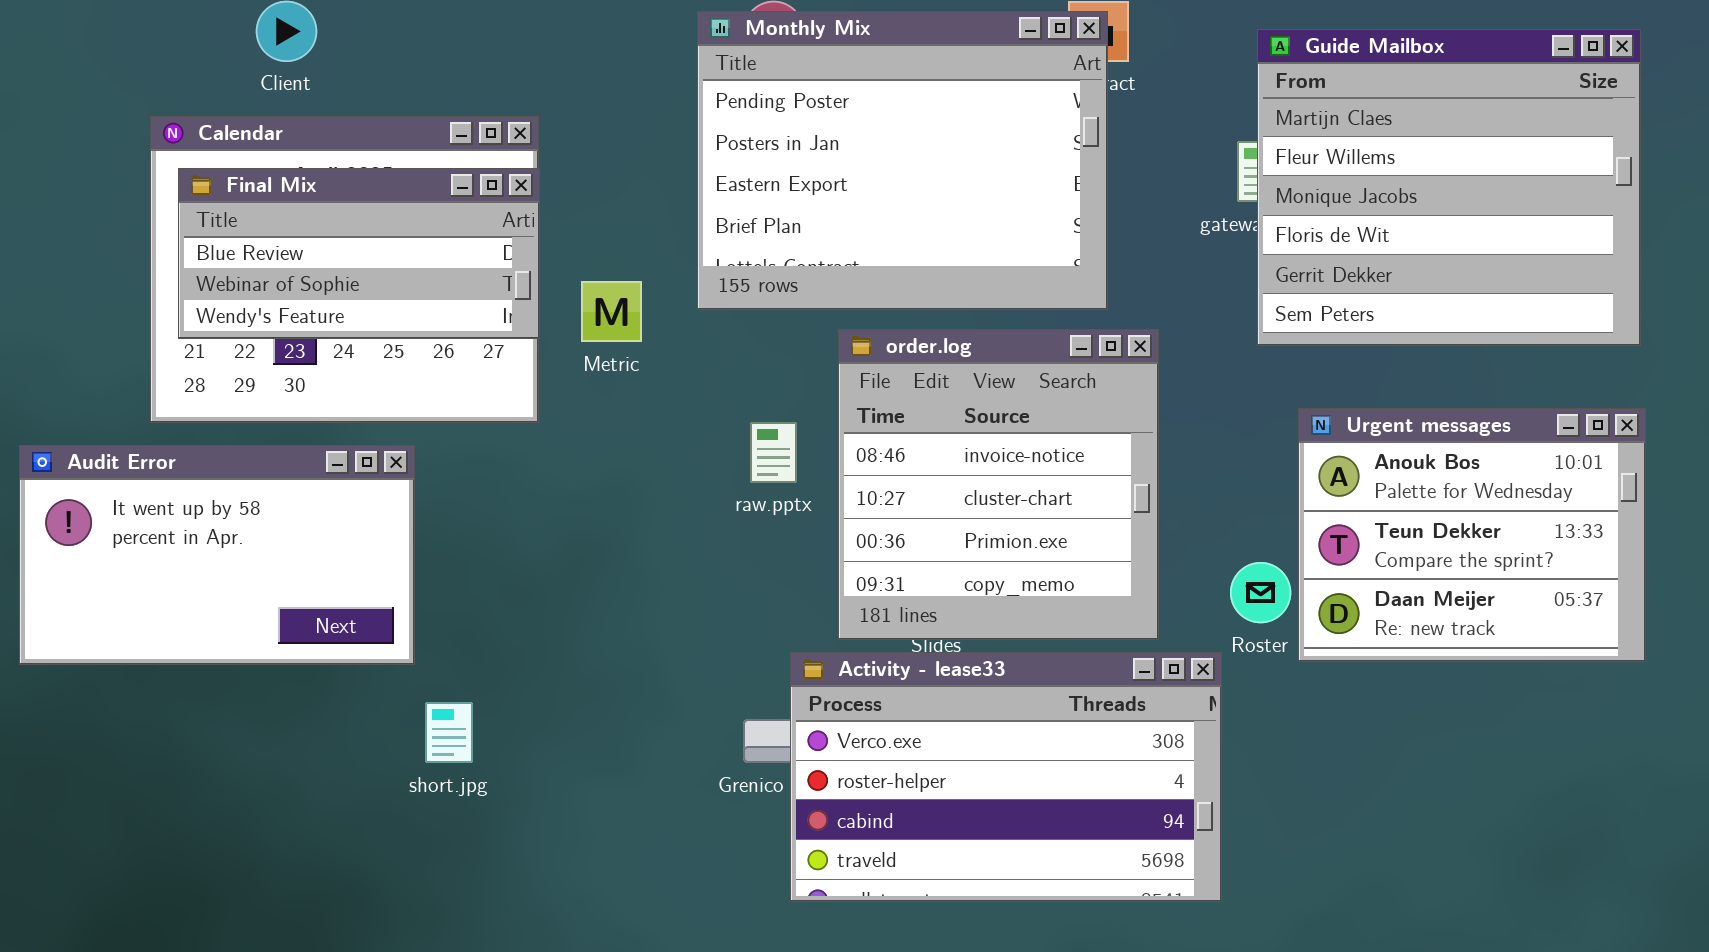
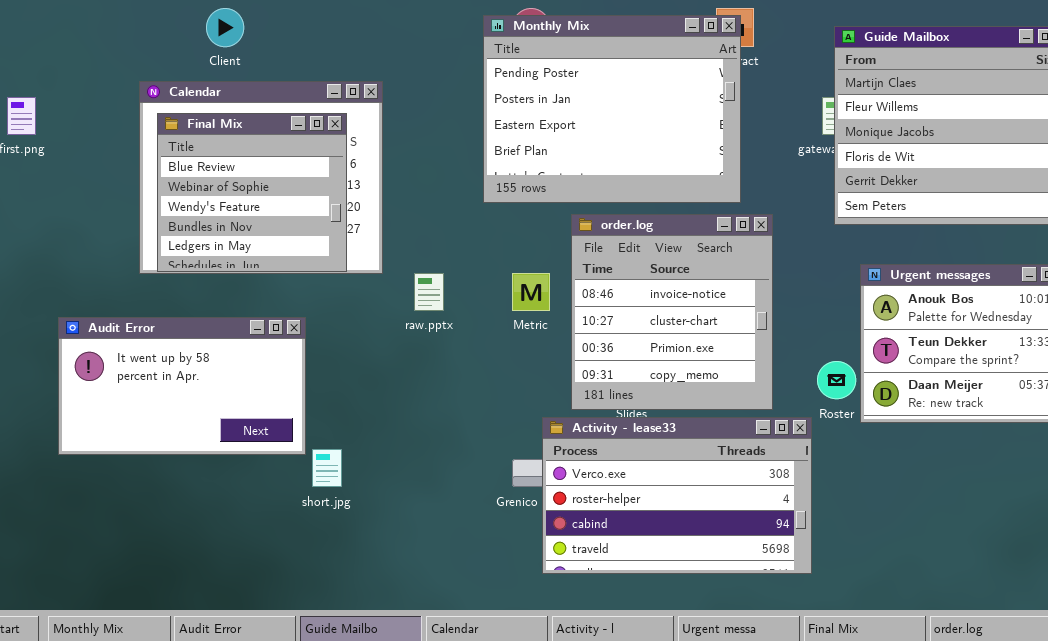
Final Mix: [178,168,540,339] -> [157,113,347,272], resized
Metric: [581,281,642,342] -> [512,273,550,311], moved
raw.pptx: [750,422,797,483] -> [414,273,444,311], moved
Audit Error: [19,445,415,665] -> [58,317,306,455], moved

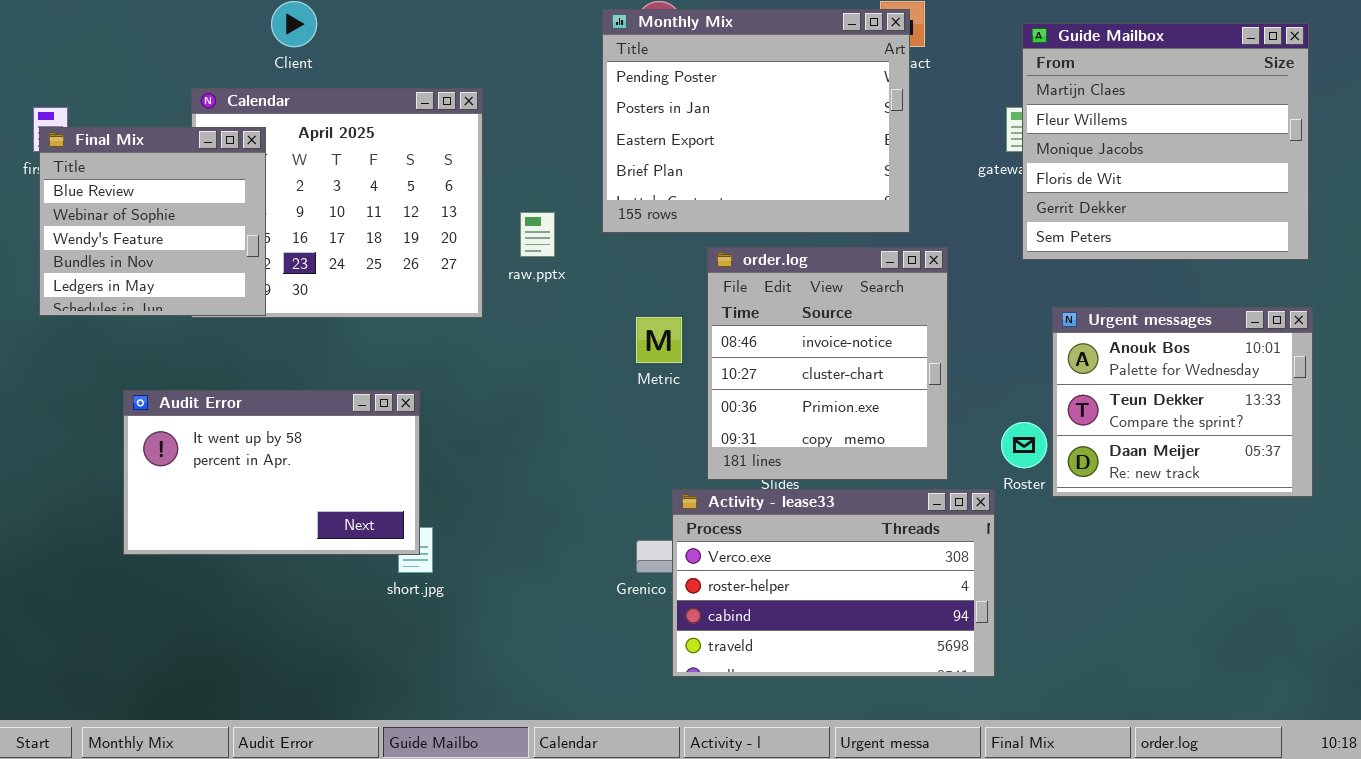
Final Mix: [157,113,347,272] -> [39,127,266,316], moved
raw.pptx: [414,273,444,311] -> [520,212,555,257], moved
Audit Error: [58,317,306,455] -> [123,390,420,555], moved

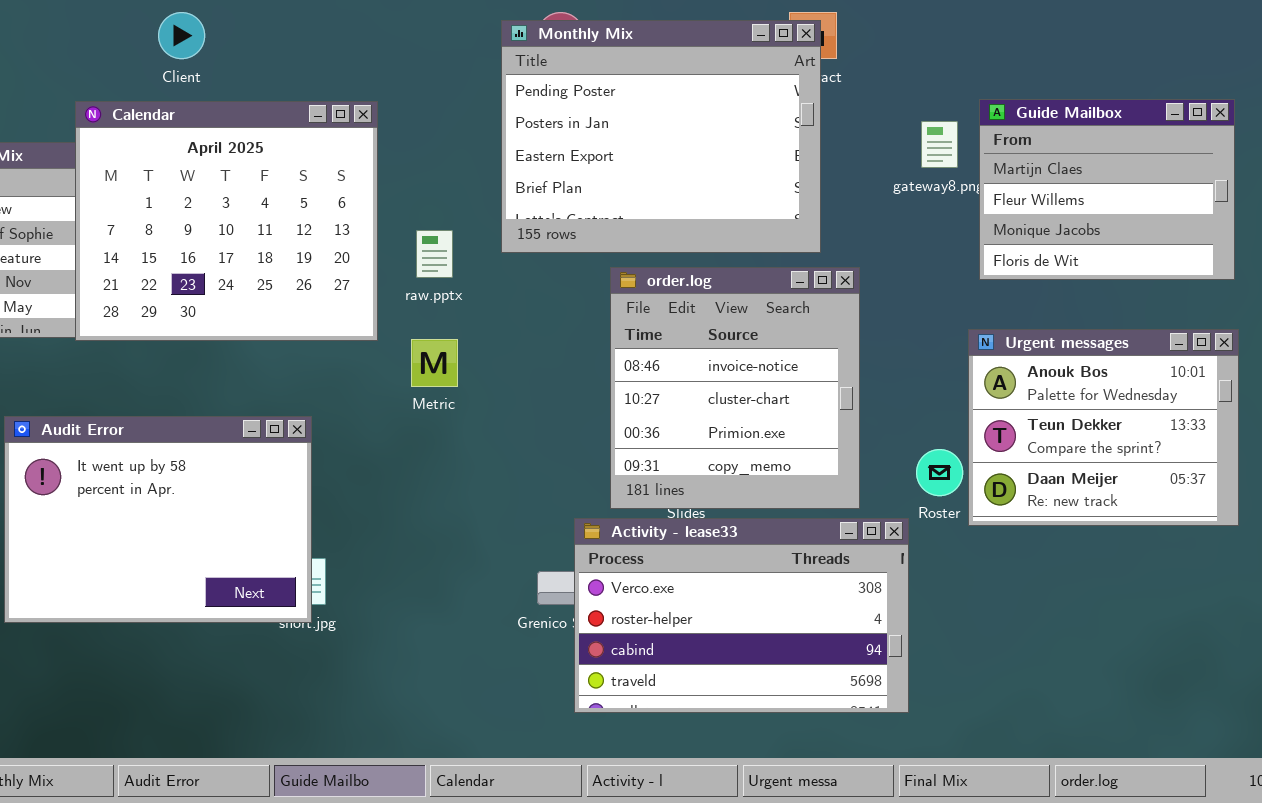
Guide Mailbox: [1022,23,1309,260] -> [979,99,1235,280], resized
Calendar: [191,88,483,318] -> [75,101,378,341], raised
Metric: [636,317,682,363] -> [411,339,458,387], moved
Audit Error: [123,390,420,555] -> [4,416,312,623], resized

